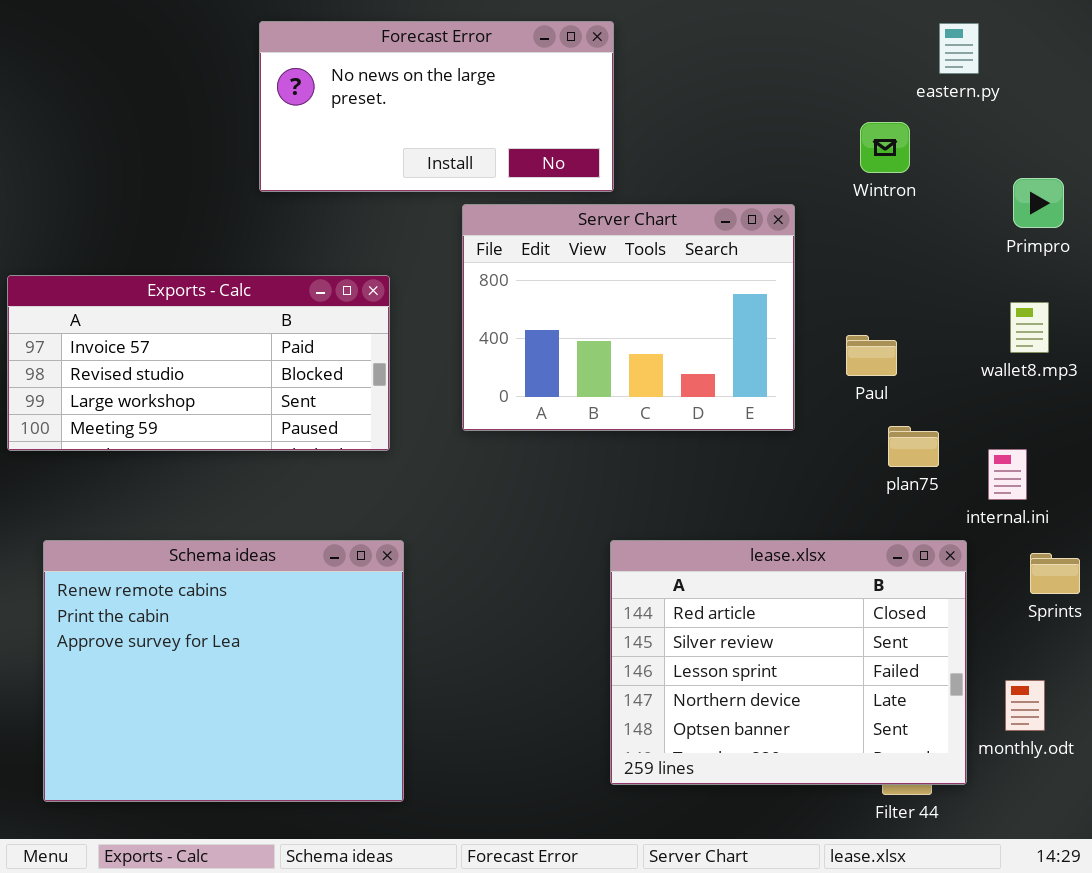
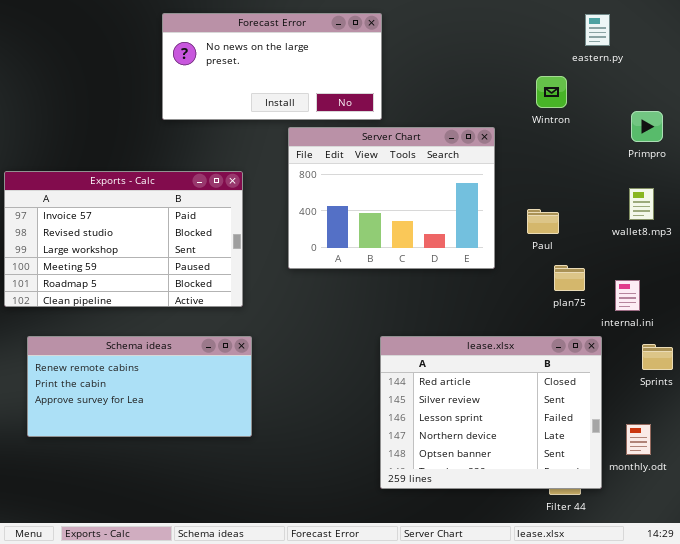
Exports - Calc: [7,275,390,451] -> [4,171,243,307], resized
Schema ideas: [43,540,404,802] -> [27,336,252,437], resized

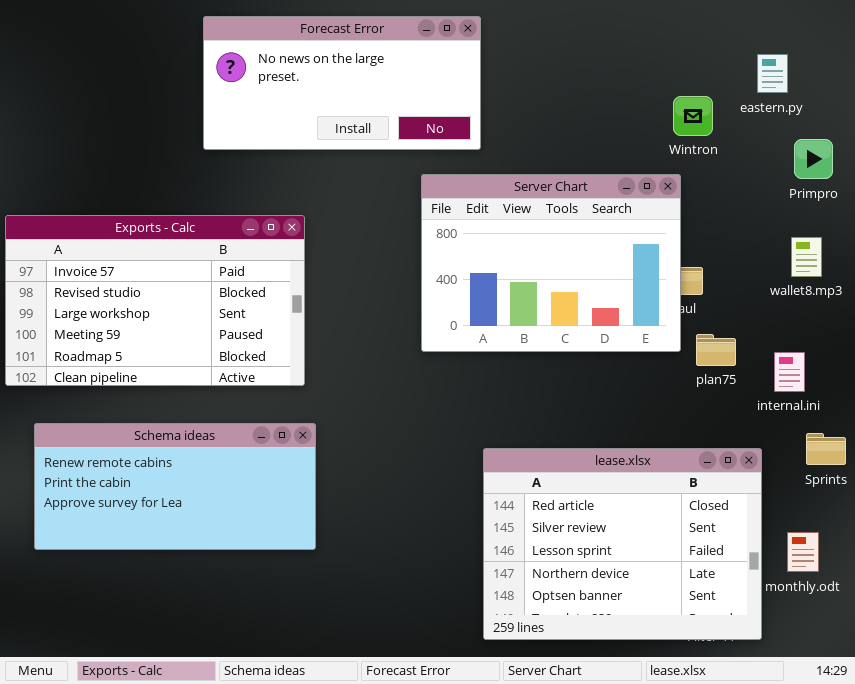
eastern.py: [585,14,610,46] -> [757,54,788,93], moved
Server Chart: [288,127,495,269] -> [421,174,681,352], moved
lease.xlsx: [380,336,602,489] -> [483,448,762,640], moved

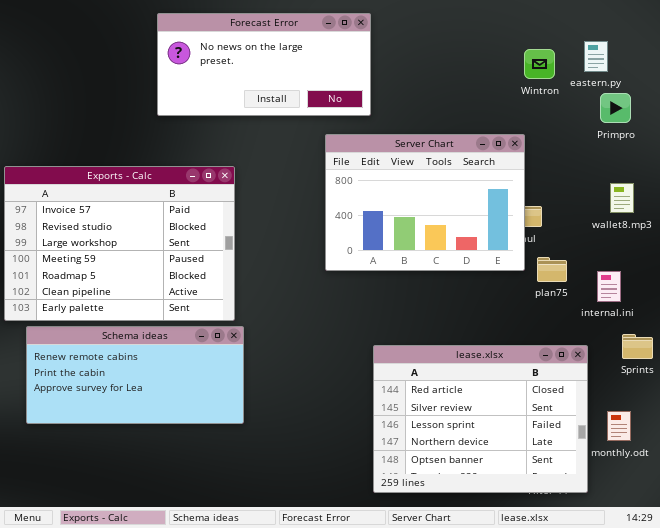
Wintron: [673,96,713,136] -> [524,49,555,79], moved
Primpro: [794,139,833,179] -> [600,93,631,123], moved
Exports - Calc: [5,215,305,386] -> [4,166,235,321], resized

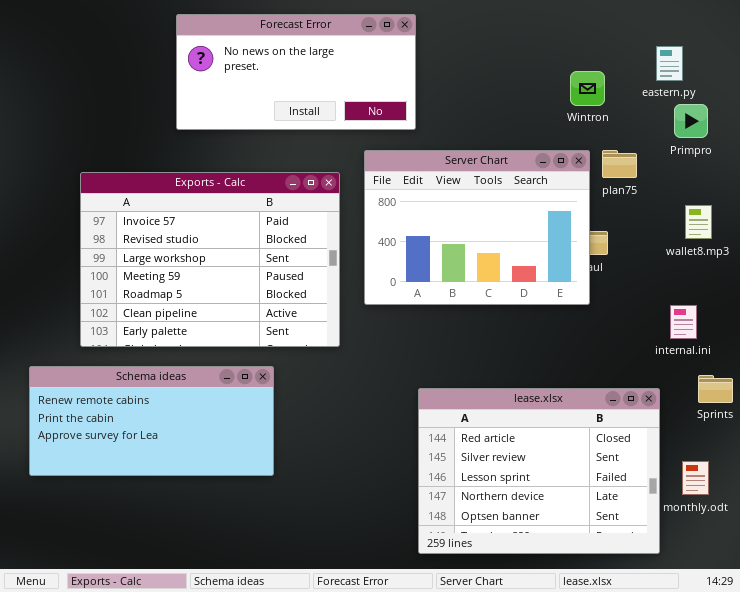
Wintron: [524,49,555,79] -> [570,71,605,106], moved
Exports - Calc: [4,166,235,321] -> [80,172,340,347], moved
plan75: [537,257,567,282] -> [602,150,637,178], moved

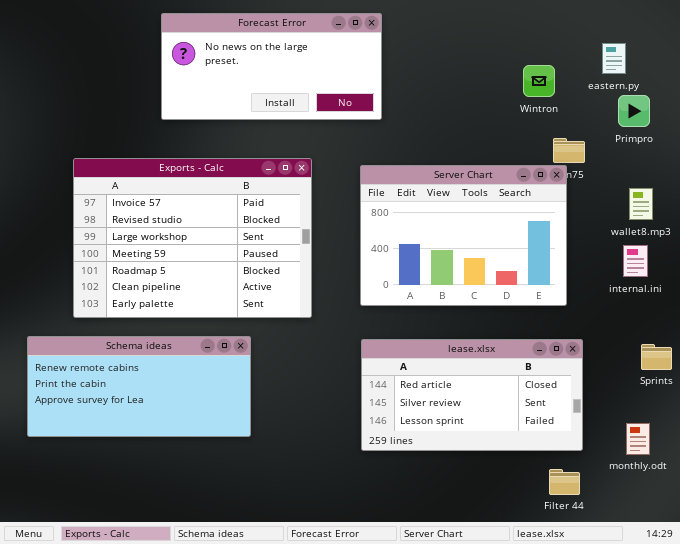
Server Chart: [364,150,590,305] -> [360,165,567,306], moved
internal.ini: [670,305,697,339] -> [623,245,648,277], moved
lease.xlsx: [418,388,660,554] -> [361,339,583,451], moved, resized

